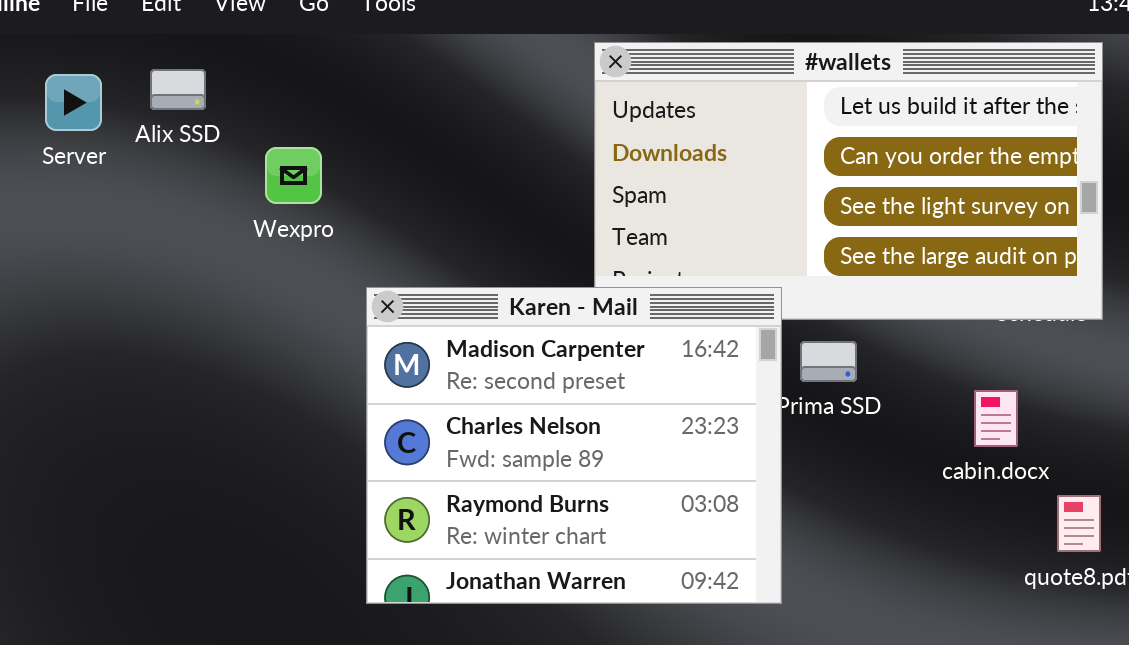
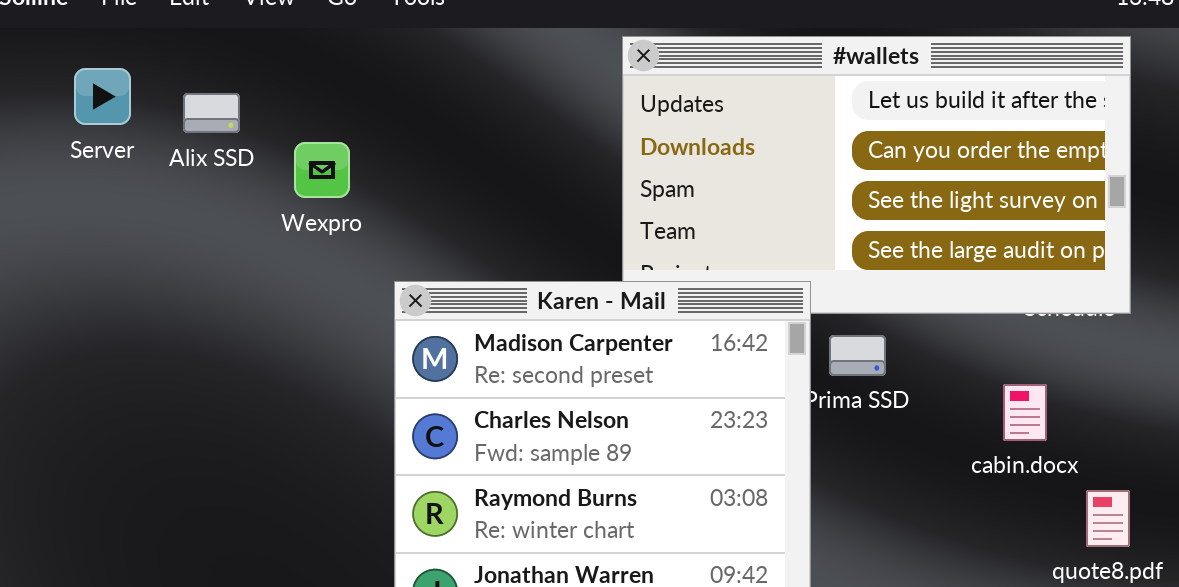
Alix SSD: [150,69,206,110] -> [183,93,240,133], moved

